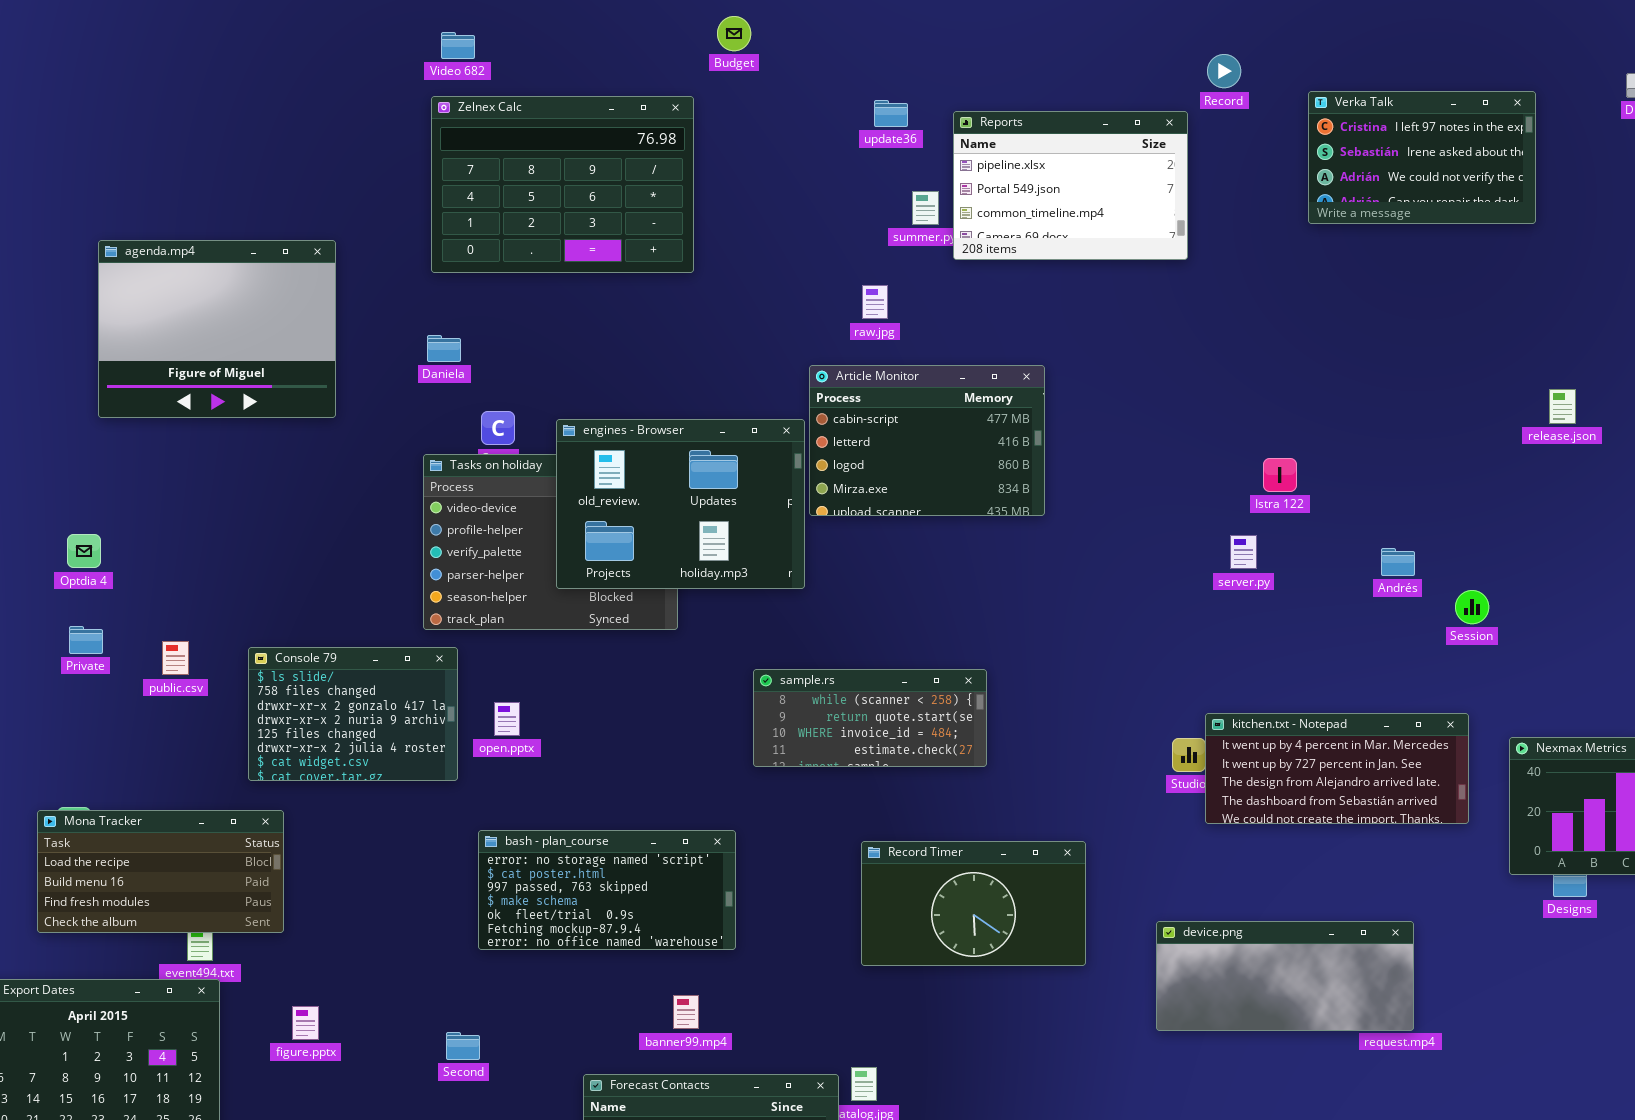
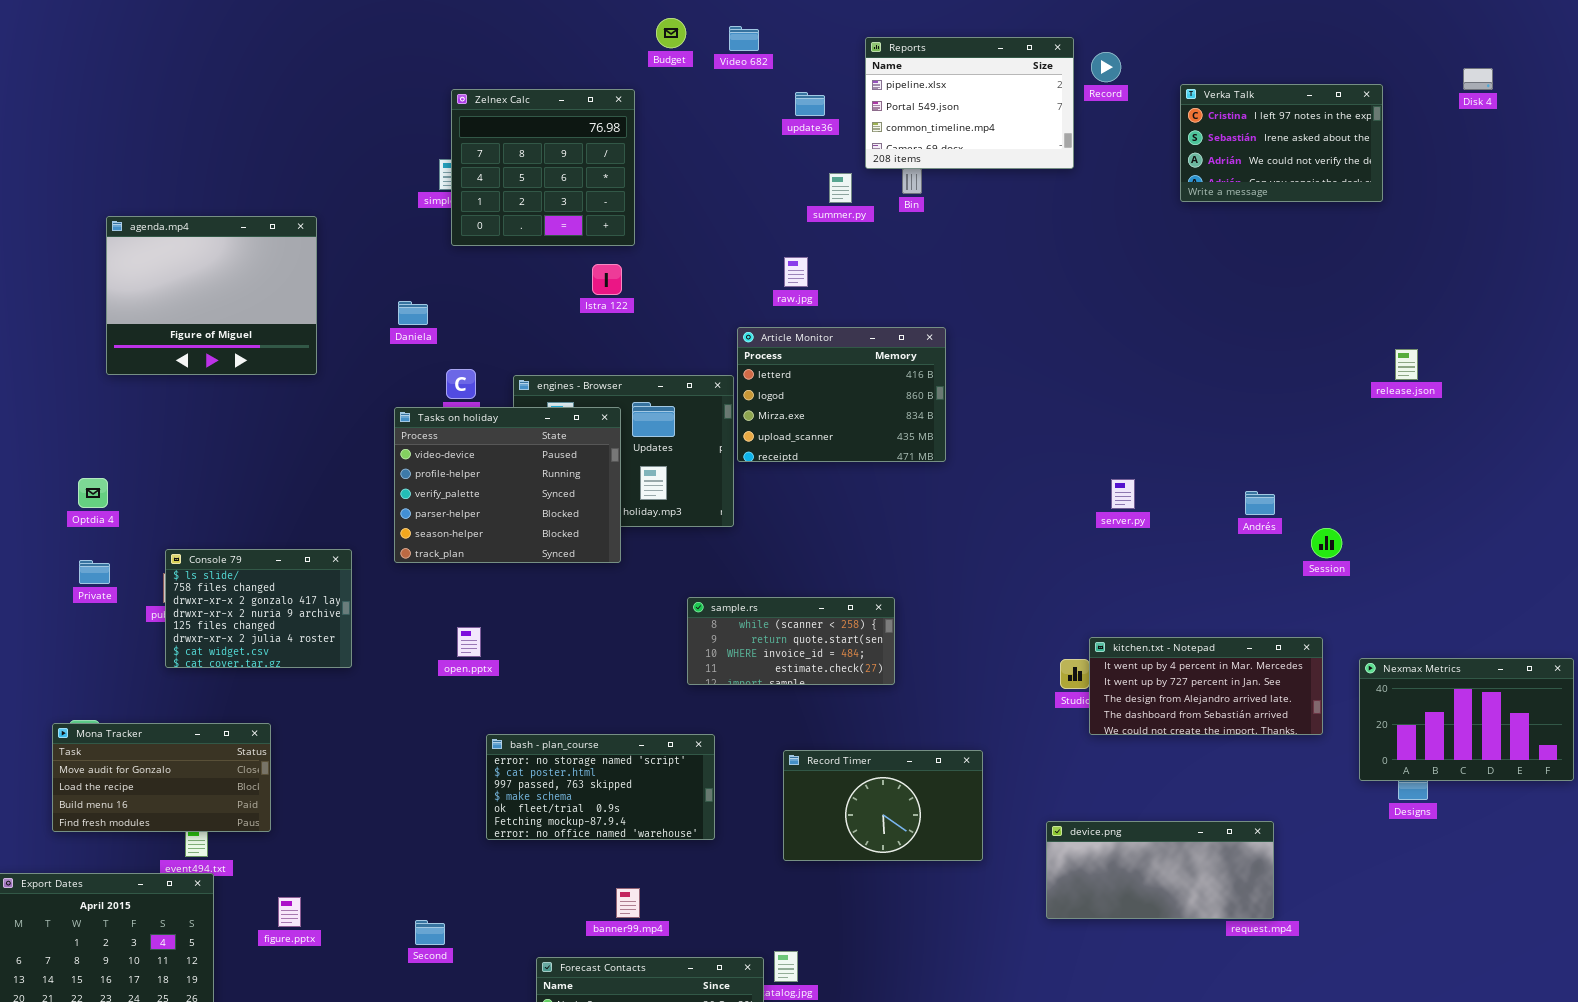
Video 682: [441,32,475,59] -> [729,26,759,51], moved
Zelnex Calc: [431,96,694,273] -> [451,89,635,246], resized
Reports: [953,111,1188,260] -> [865,37,1074,169], moved
Article Monitor: [809,365,1045,516] -> [737,327,946,462], scrolled down 1 row
Tasks on holiday: [423,454,678,630] -> [394,407,621,563], raised
Istra 122: [1263,458,1297,492] -> [592,264,622,295], moved
Console 79: [248,647,458,781] -> [165,549,352,668], moved
Mona Tracker: [37,810,284,933] -> [52,723,271,832], scrolled up 1 row
bash - plan_course: [478,830,736,950] -> [486,734,715,840], moved

